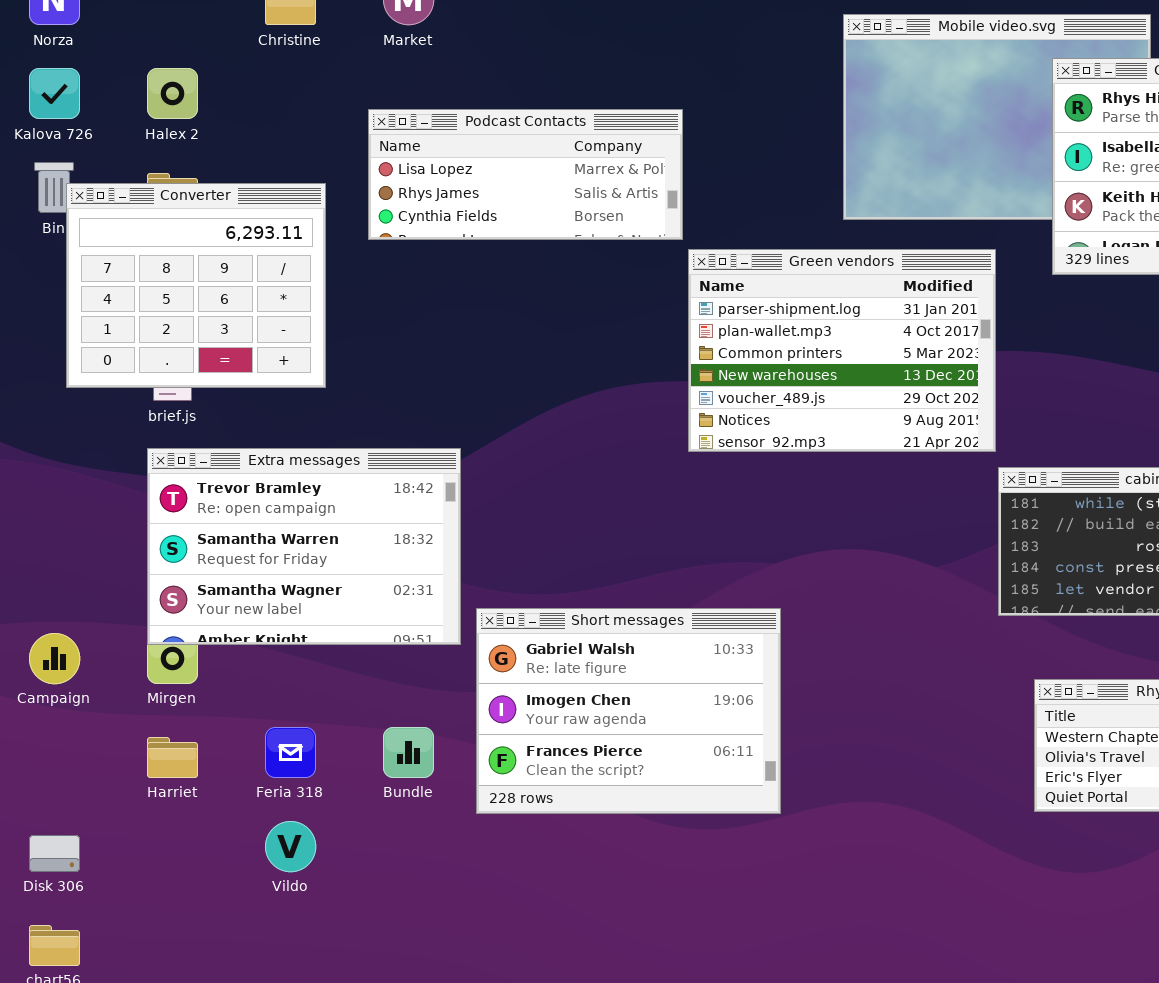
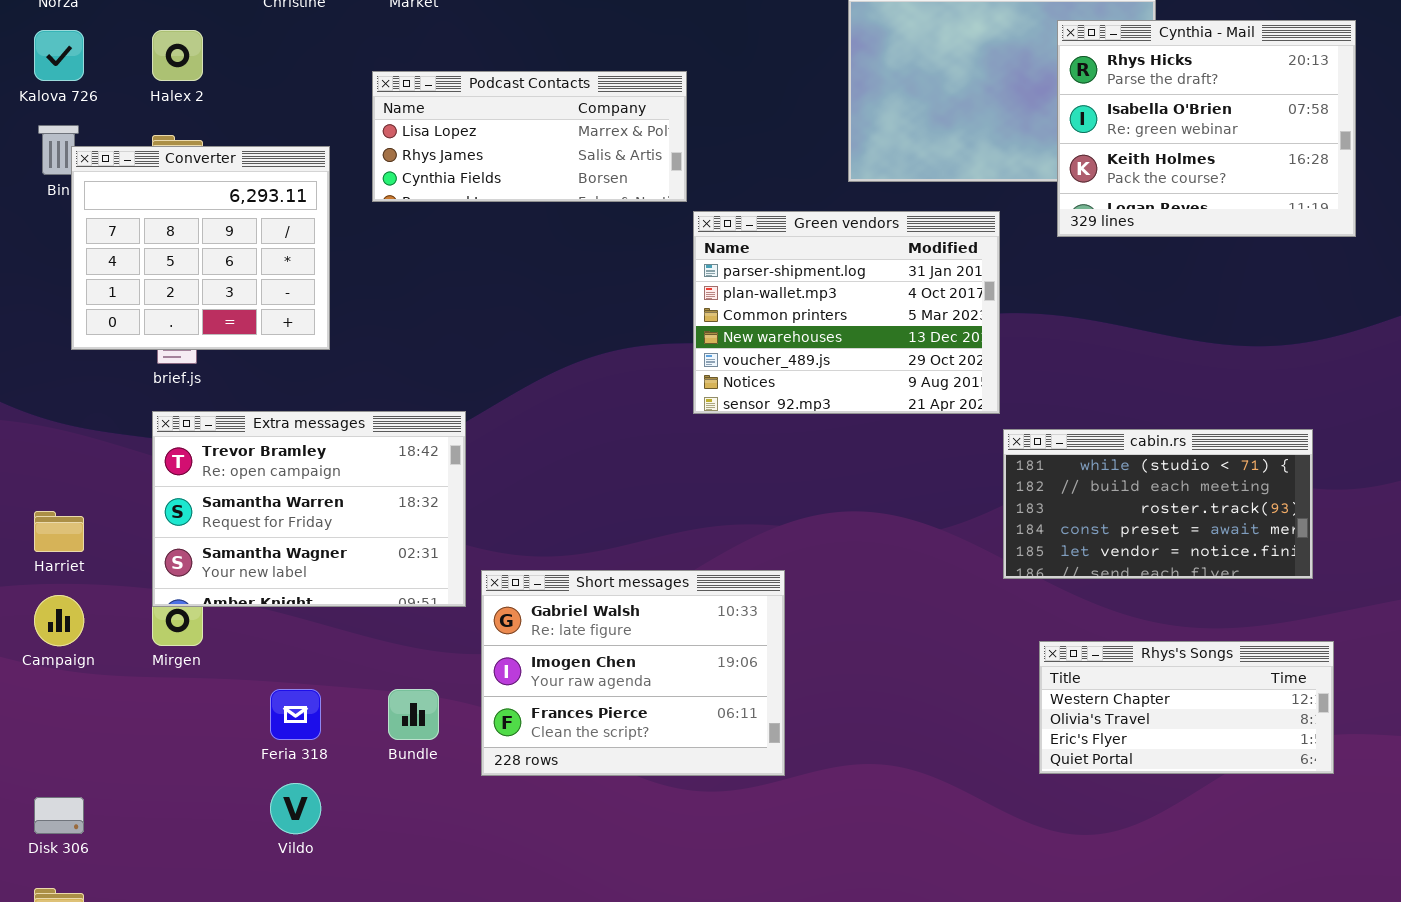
Harriet: [147,737,198,778] -> [34,511,84,552], moved

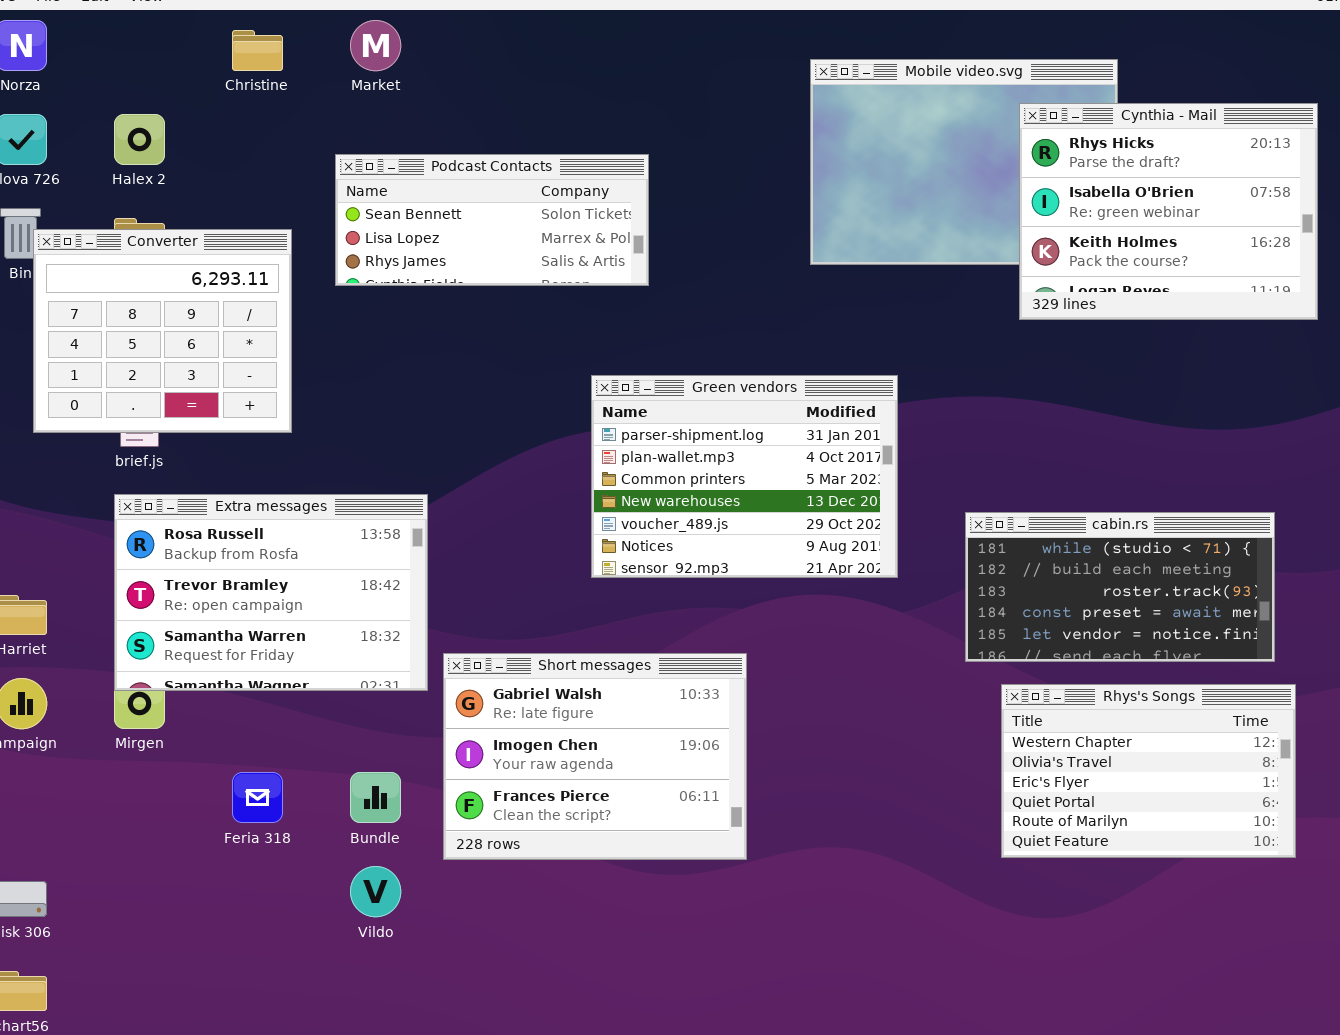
Podcast Contacts: [372,71,687,202] -> [335,154,649,286], scrolled up 1 row
Green vendors: [693,211,1000,414] -> [591,375,898,578], moved
Extra messages: [152,411,466,607] -> [114,494,428,691], scrolled up 1 row
Rhys's Songs: [1039,641,1334,774] -> [1001,684,1296,858], resized
Vildo: [270,783,321,834] -> [350,866,401,917], moved

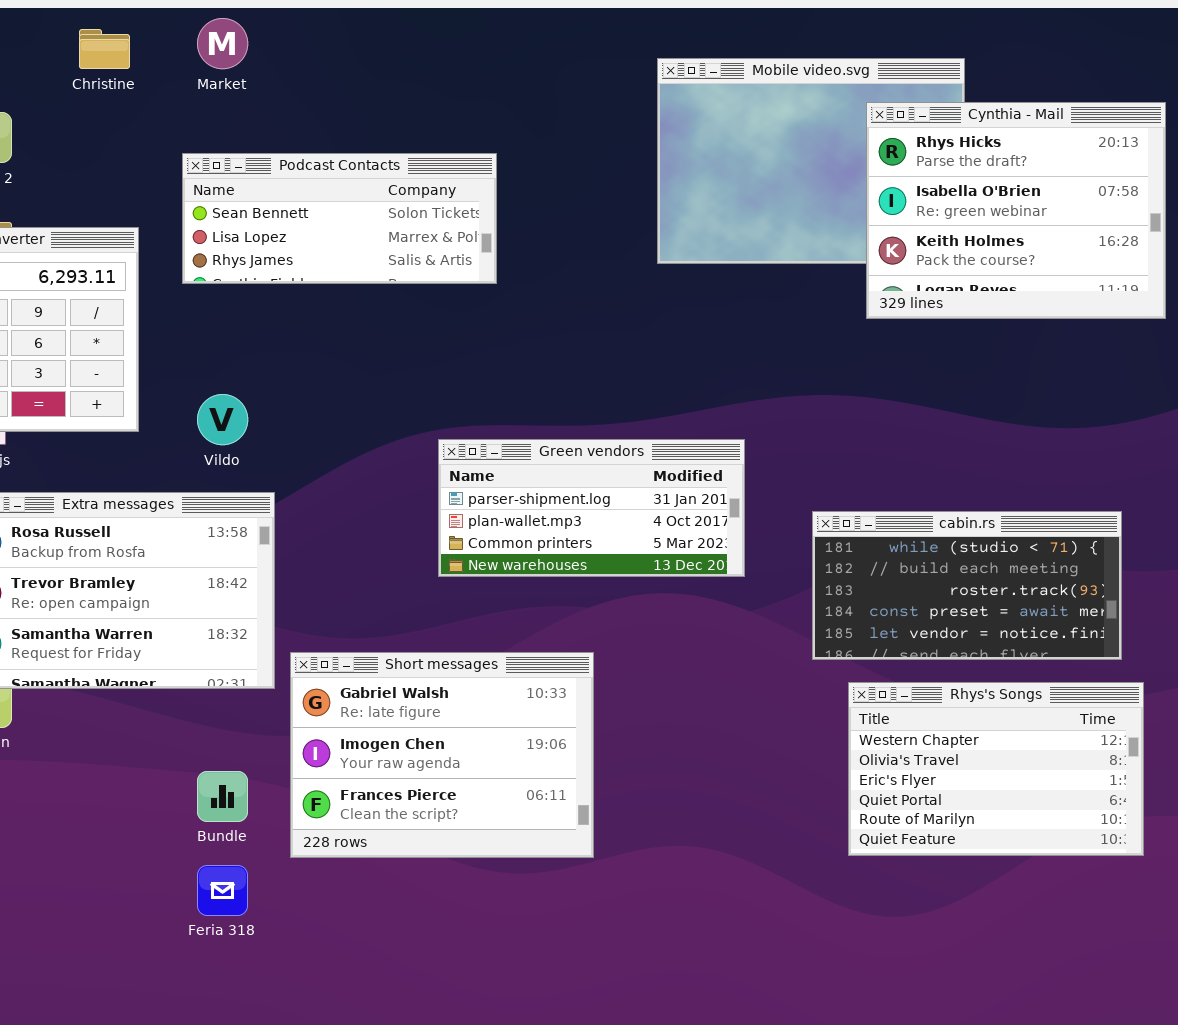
Green vendors: [591,375,898,578] -> [438,439,745,577], resized
Feria 318: [232,772,283,823] -> [197,865,248,916], moved
Vildo: [350,866,401,917] -> [197,394,248,445], moved

